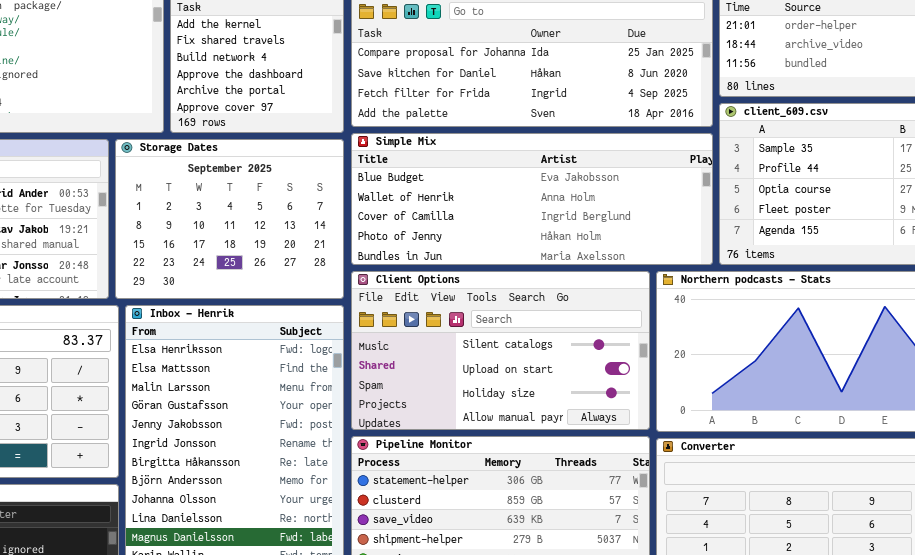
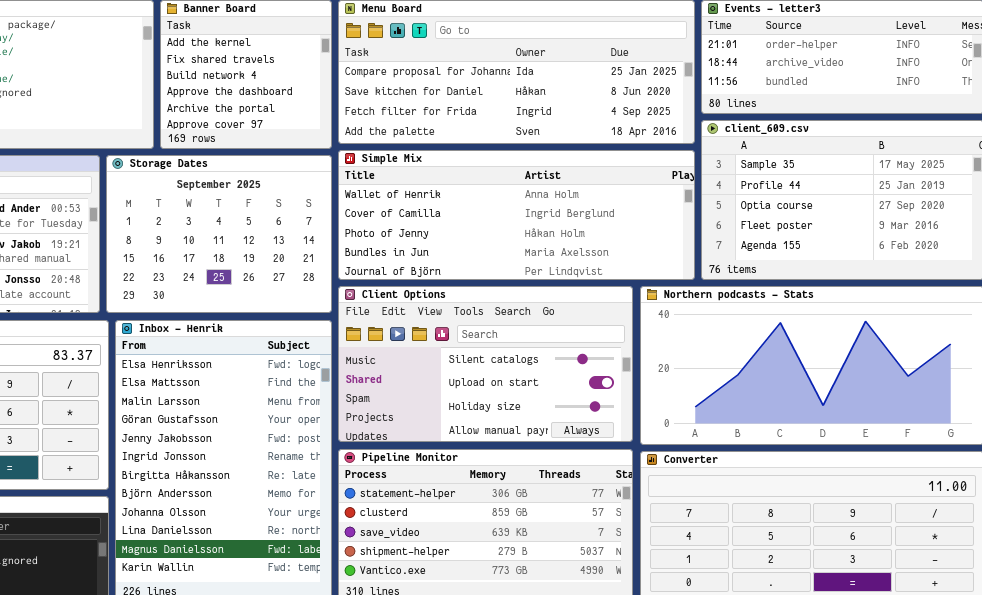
Simple Mix: [351,133,713,265] -> [338,150,695,280], scrolled down 1 row

